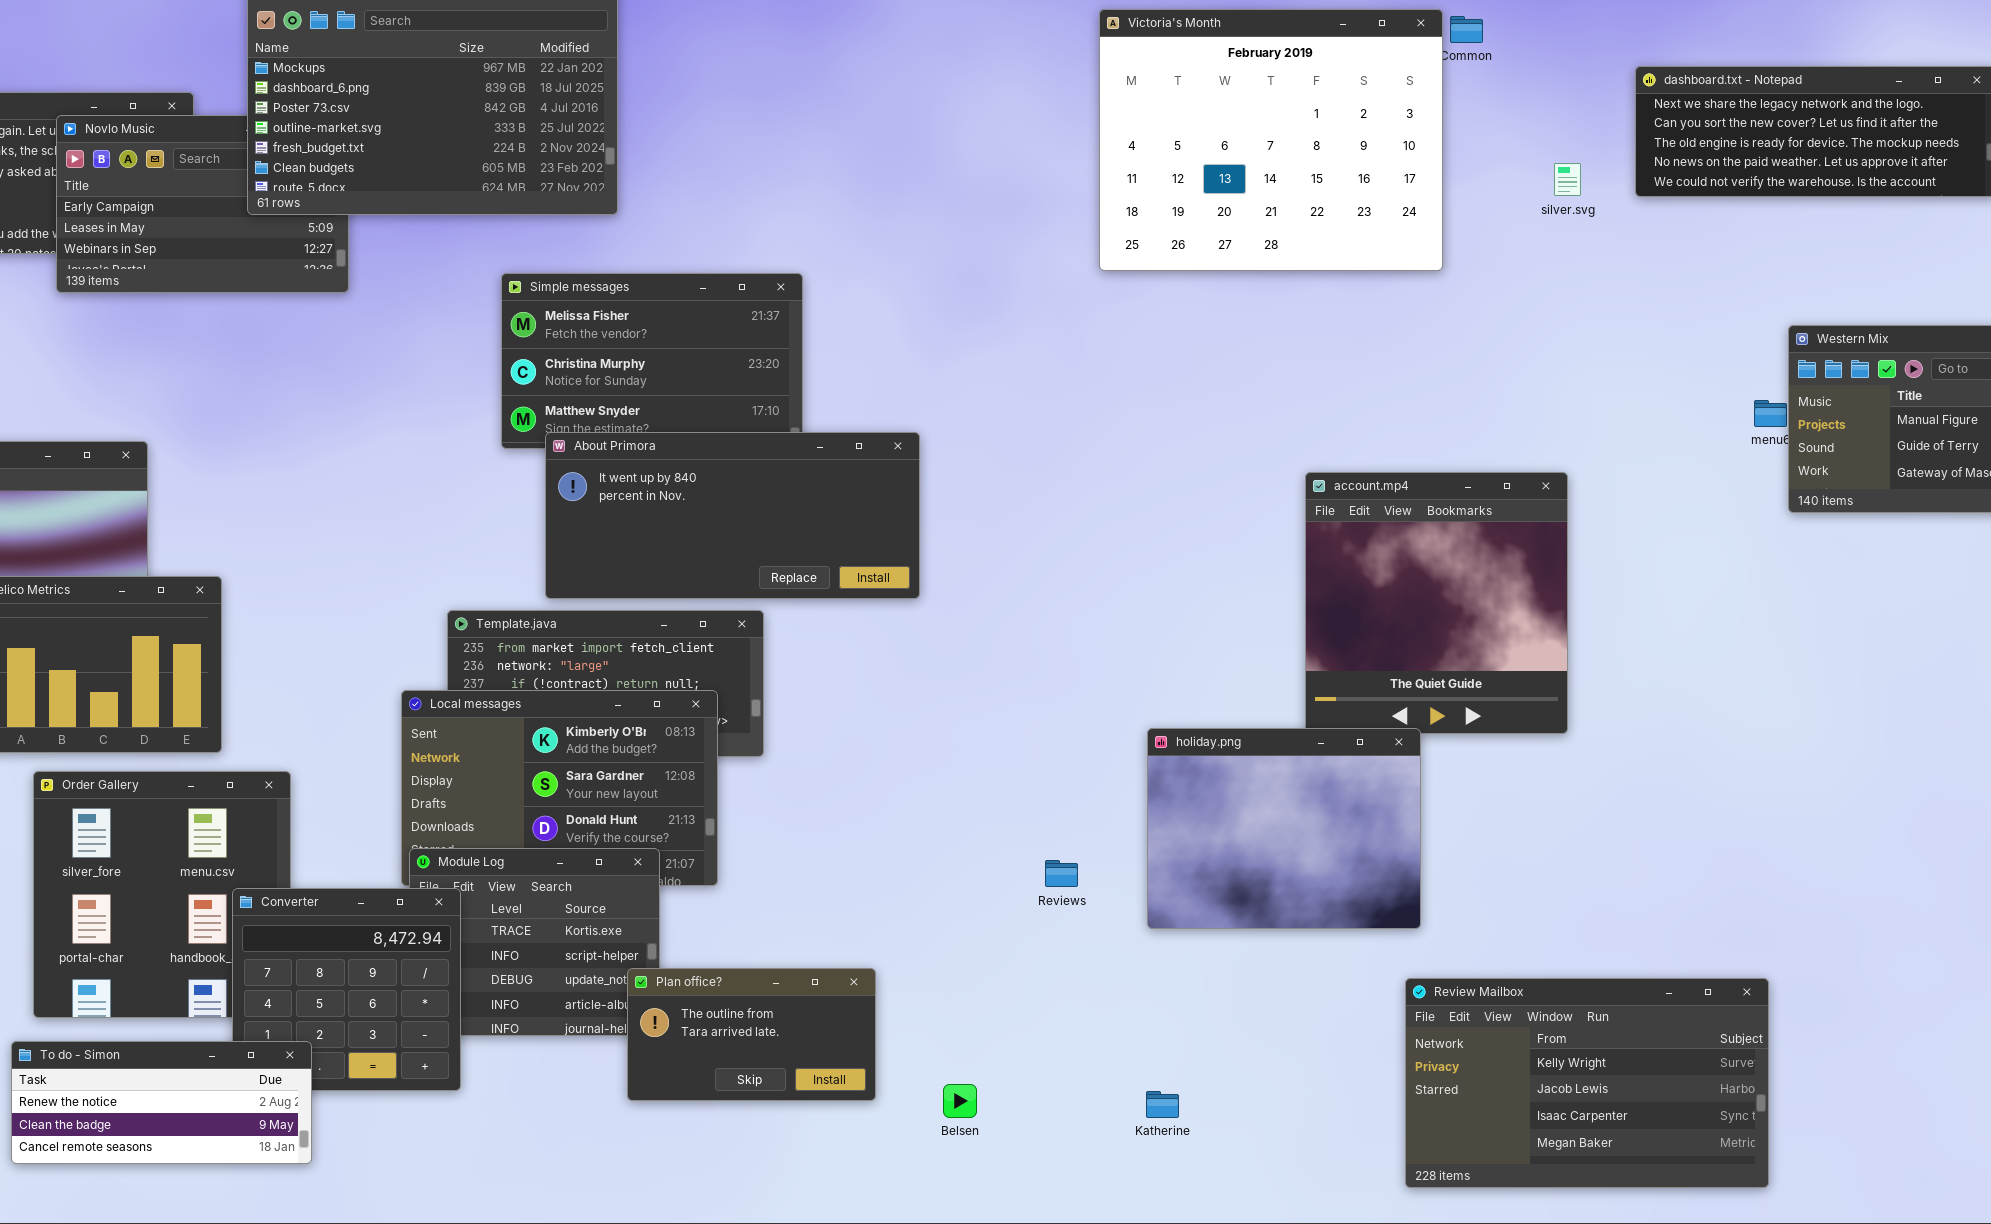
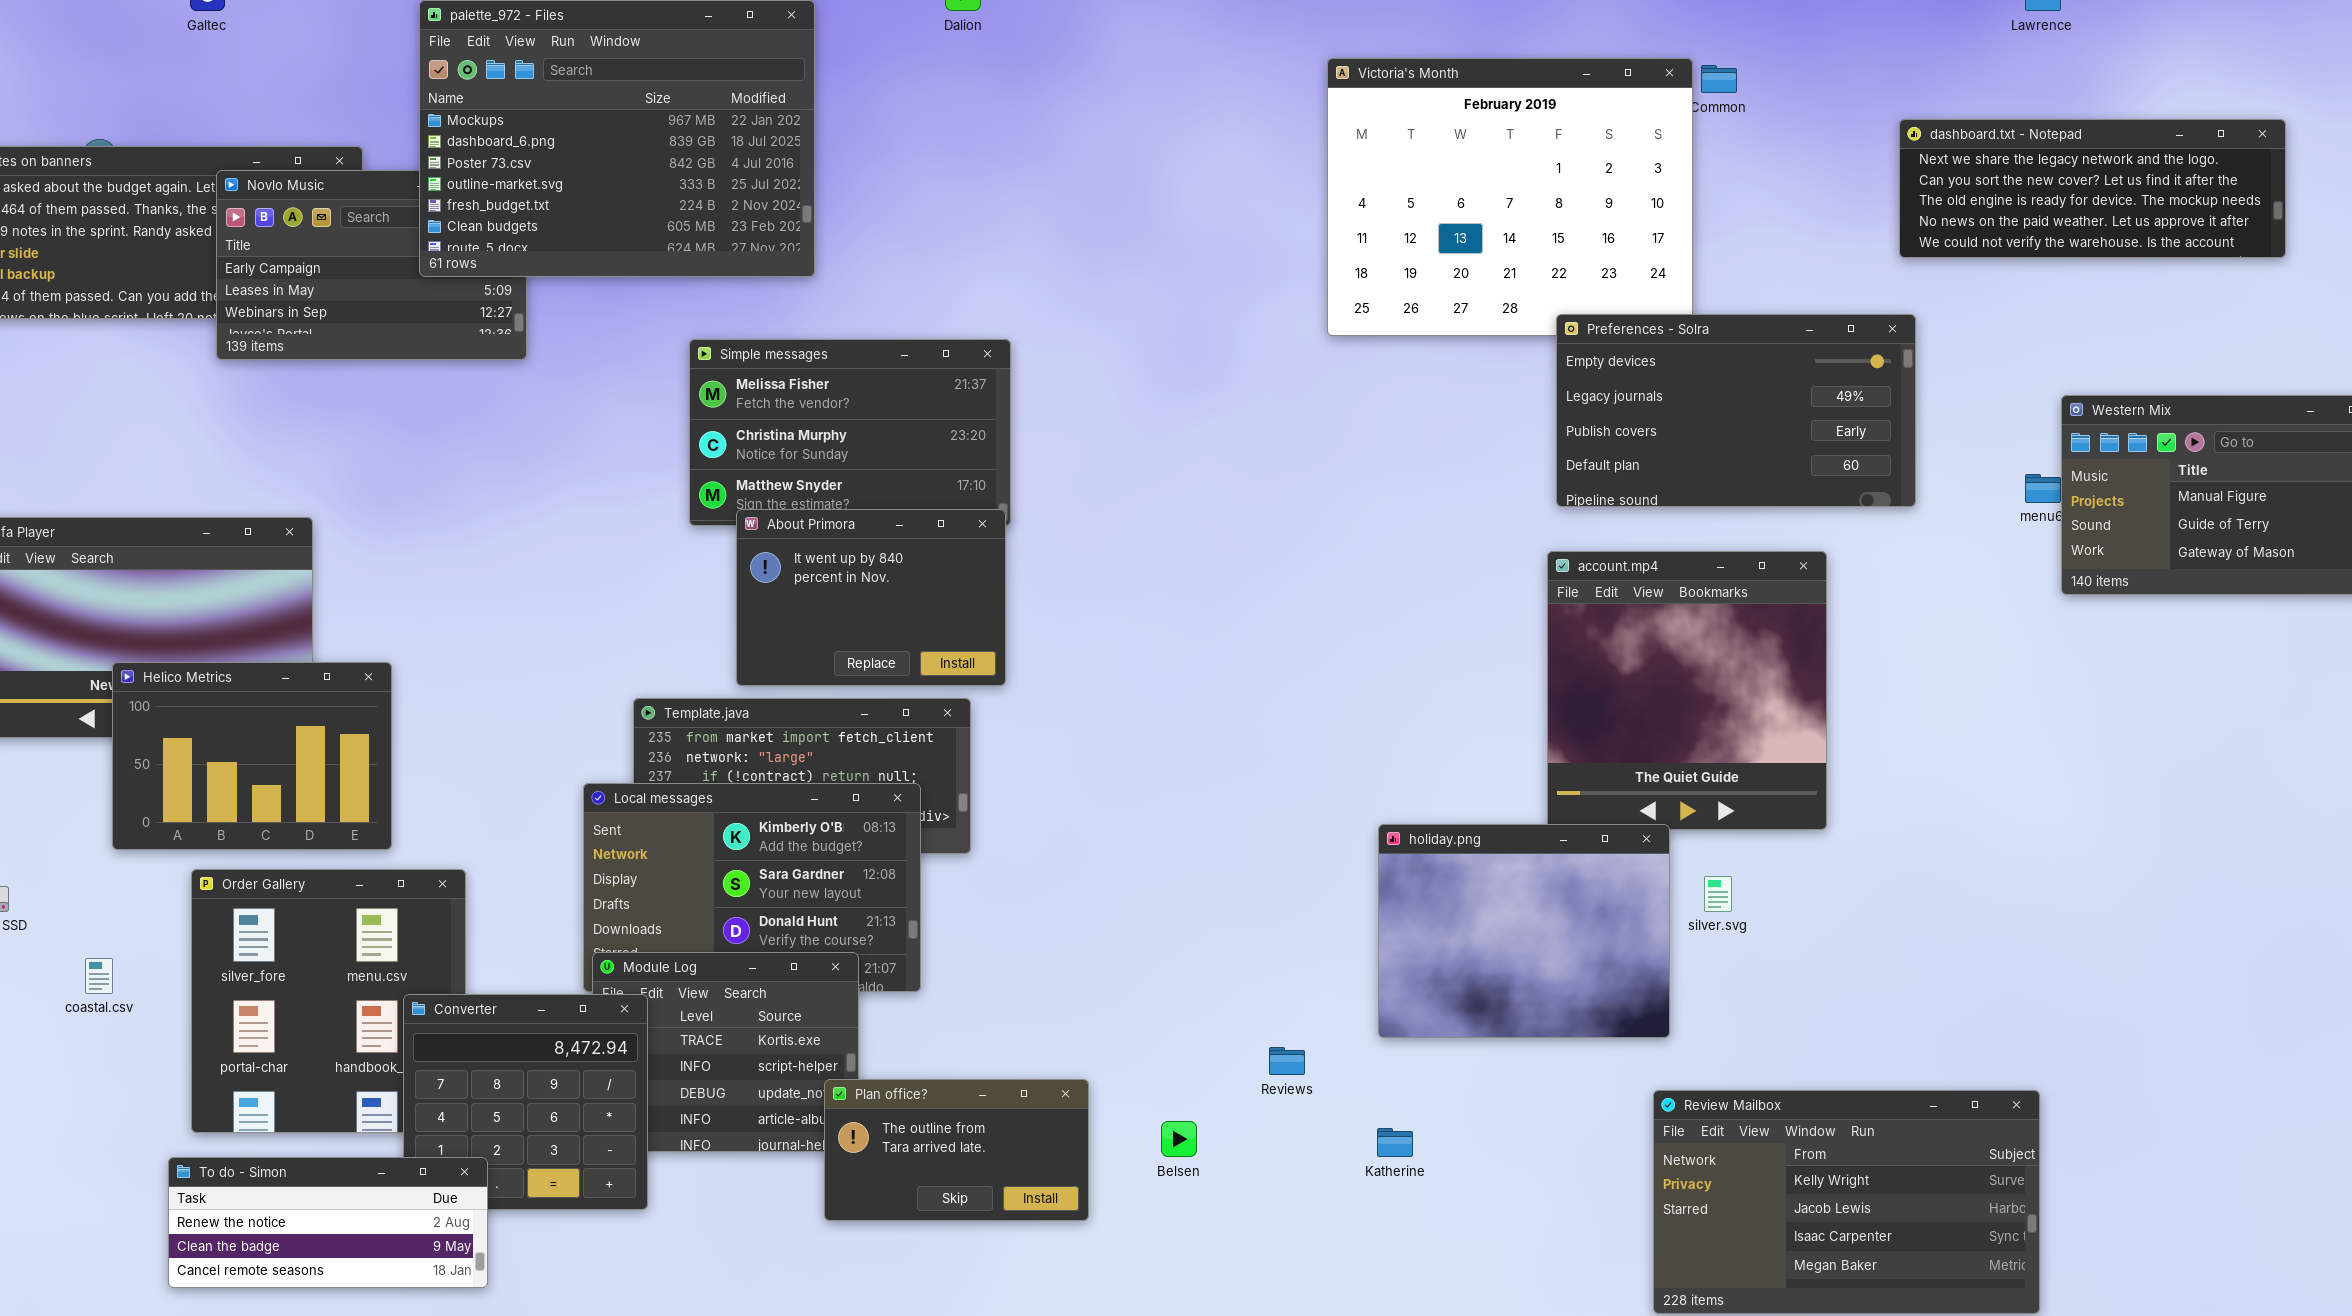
silver.svg: [1554,163,1581,196] -> [1704,876,1732,912], moved
Preferences - Solra: none -> [1556,314,1916,507], opened
About Primora: [545,432,920,599] -> [736,509,1006,686], resized
Reviews: [1045,860,1078,887] -> [1269,1047,1305,1075], moved
Belsen: [943,1084,977,1118] -> [1161,1121,1197,1157], moved
Katherine: [1146,1091,1179,1118] -> [1377,1128,1413,1157], moved

